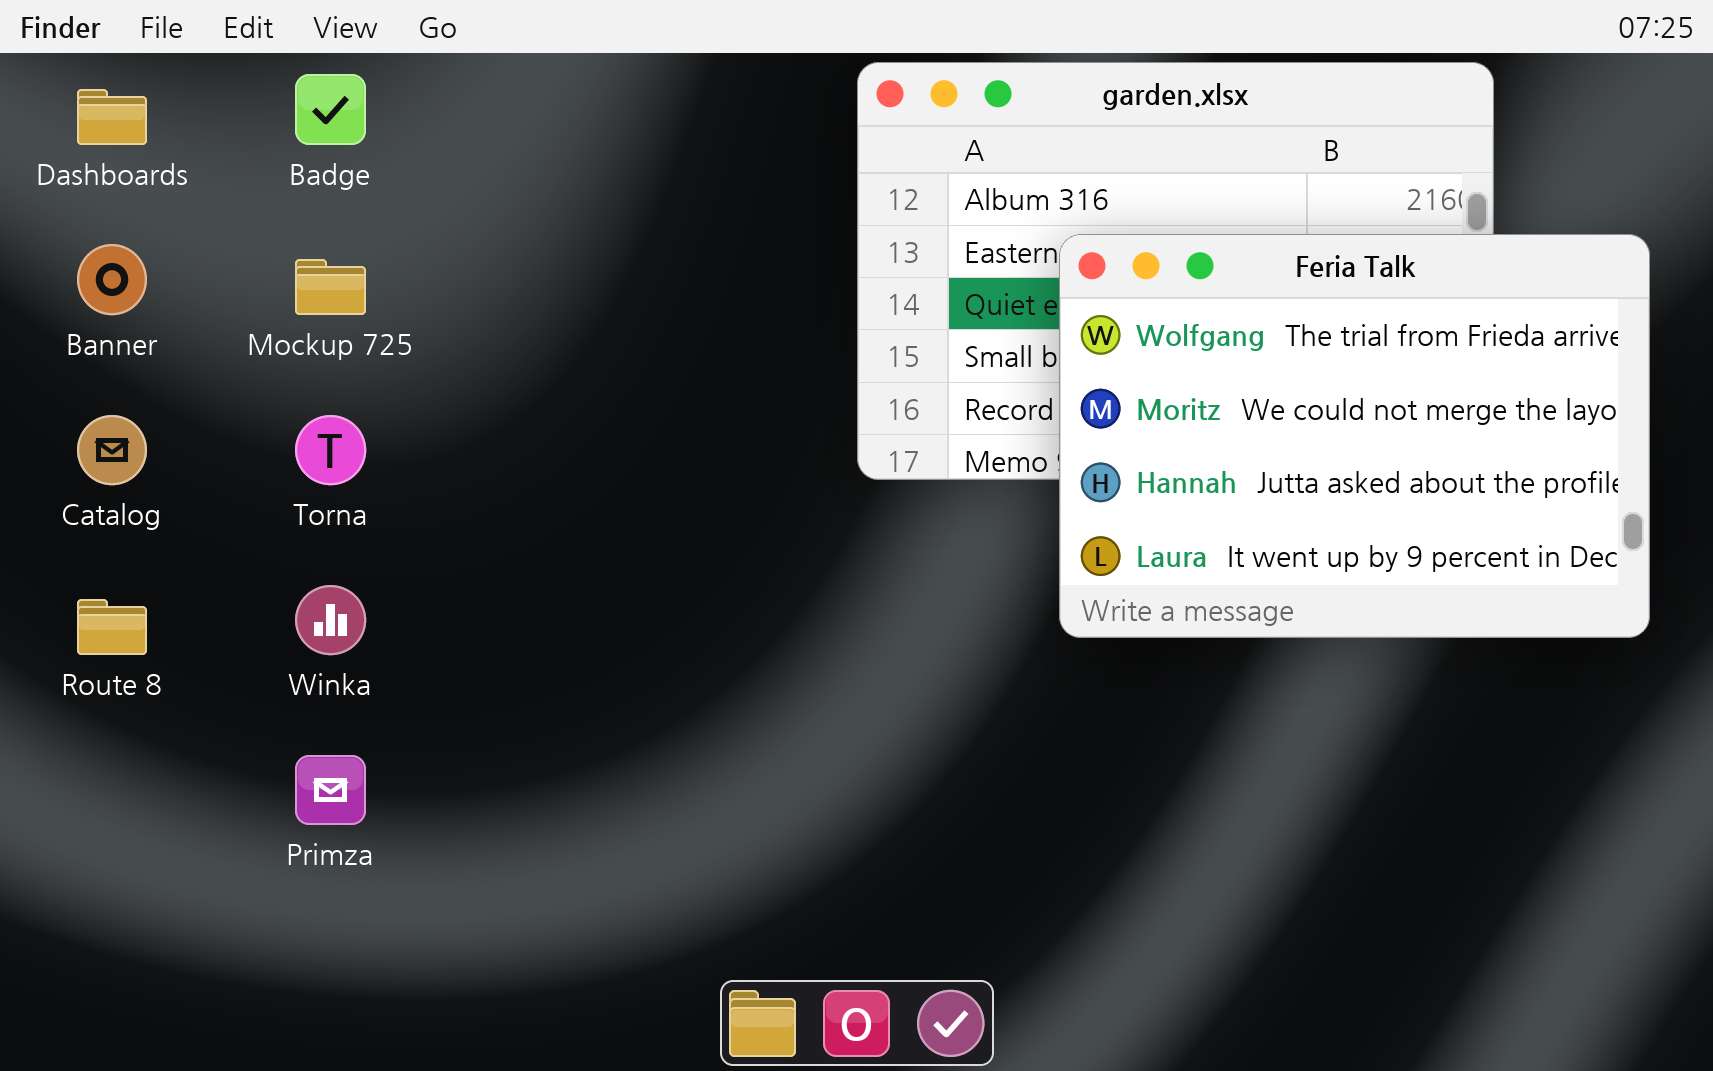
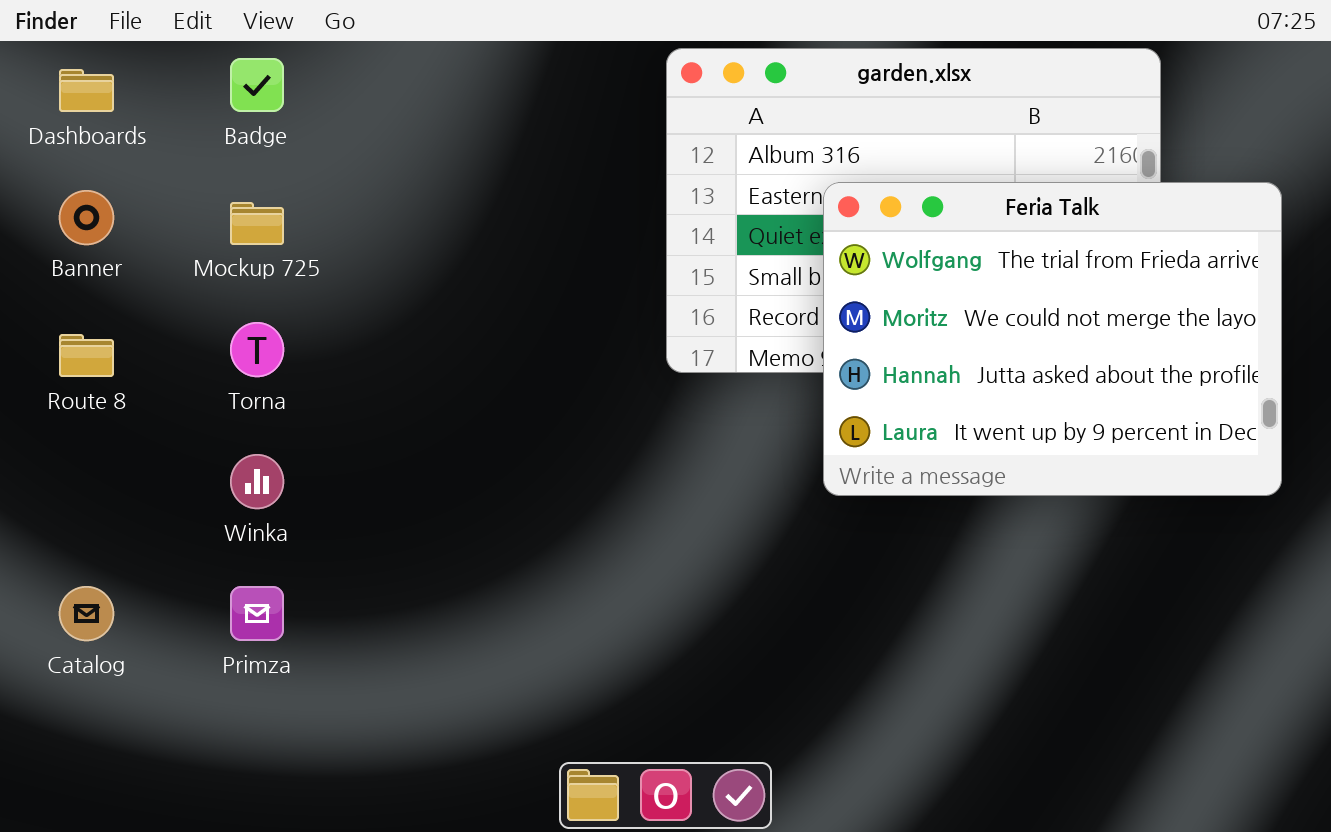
Catalog: [77,415,147,485] -> [59,586,114,641], moved
Route 8: [77,599,147,655] -> [59,334,114,377], moved

